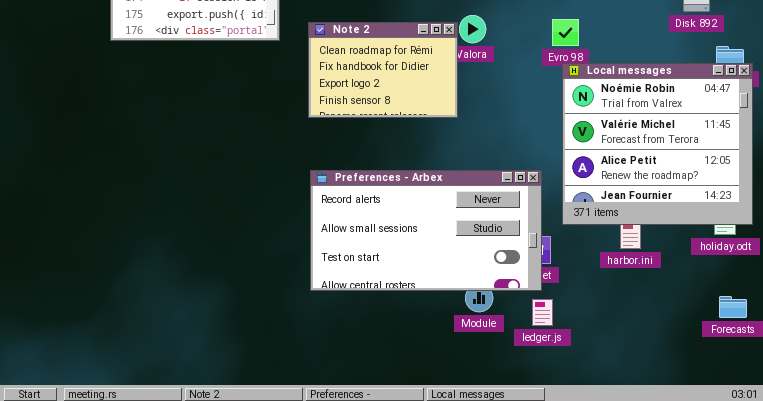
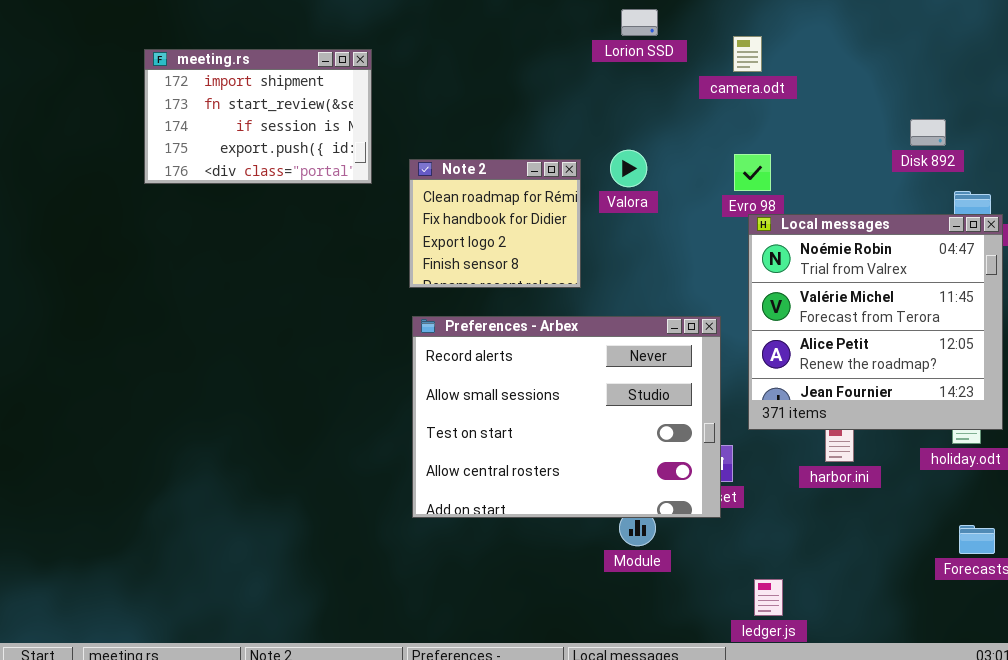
Note 2: [308,22,458,118] -> [409,159,581,288], resized
Preferences - Arbex: [310,170,542,291] -> [412,316,721,518], resized
ledger.js: [532,299,553,326] -> [754,579,783,616], moved

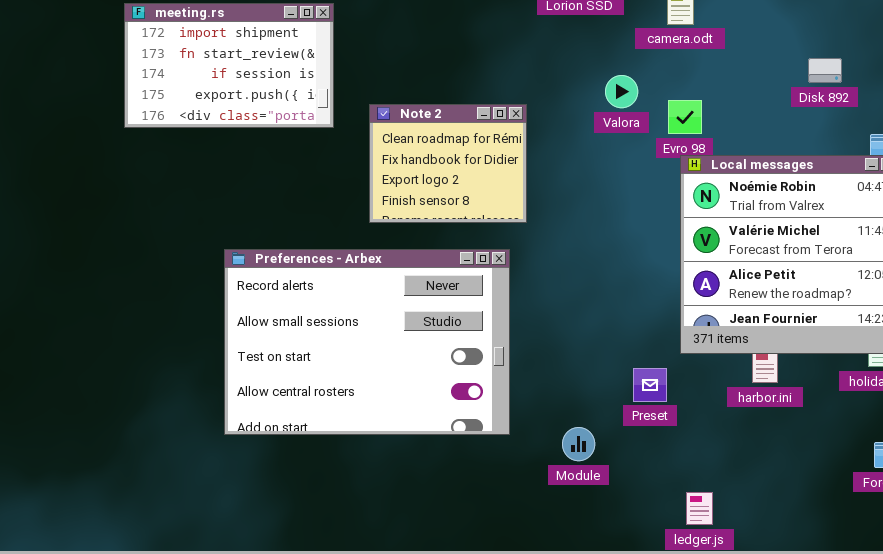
Disk 892: [910,119,946,146] -> [808,58,842,83], moved
Valora: [610,150,647,187] -> [605,75,638,108], moved
Preferences - Arbex: [412,316,721,518] -> [224,249,510,435], moved

